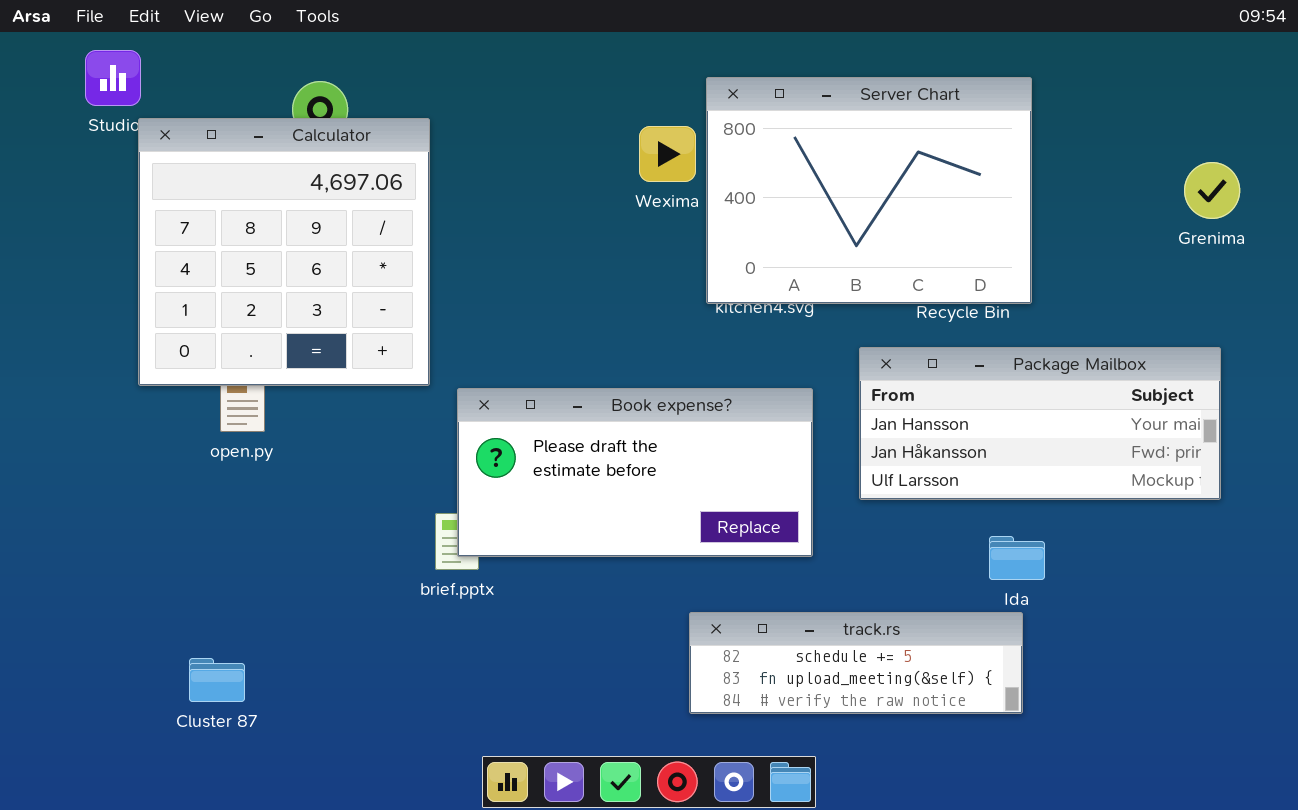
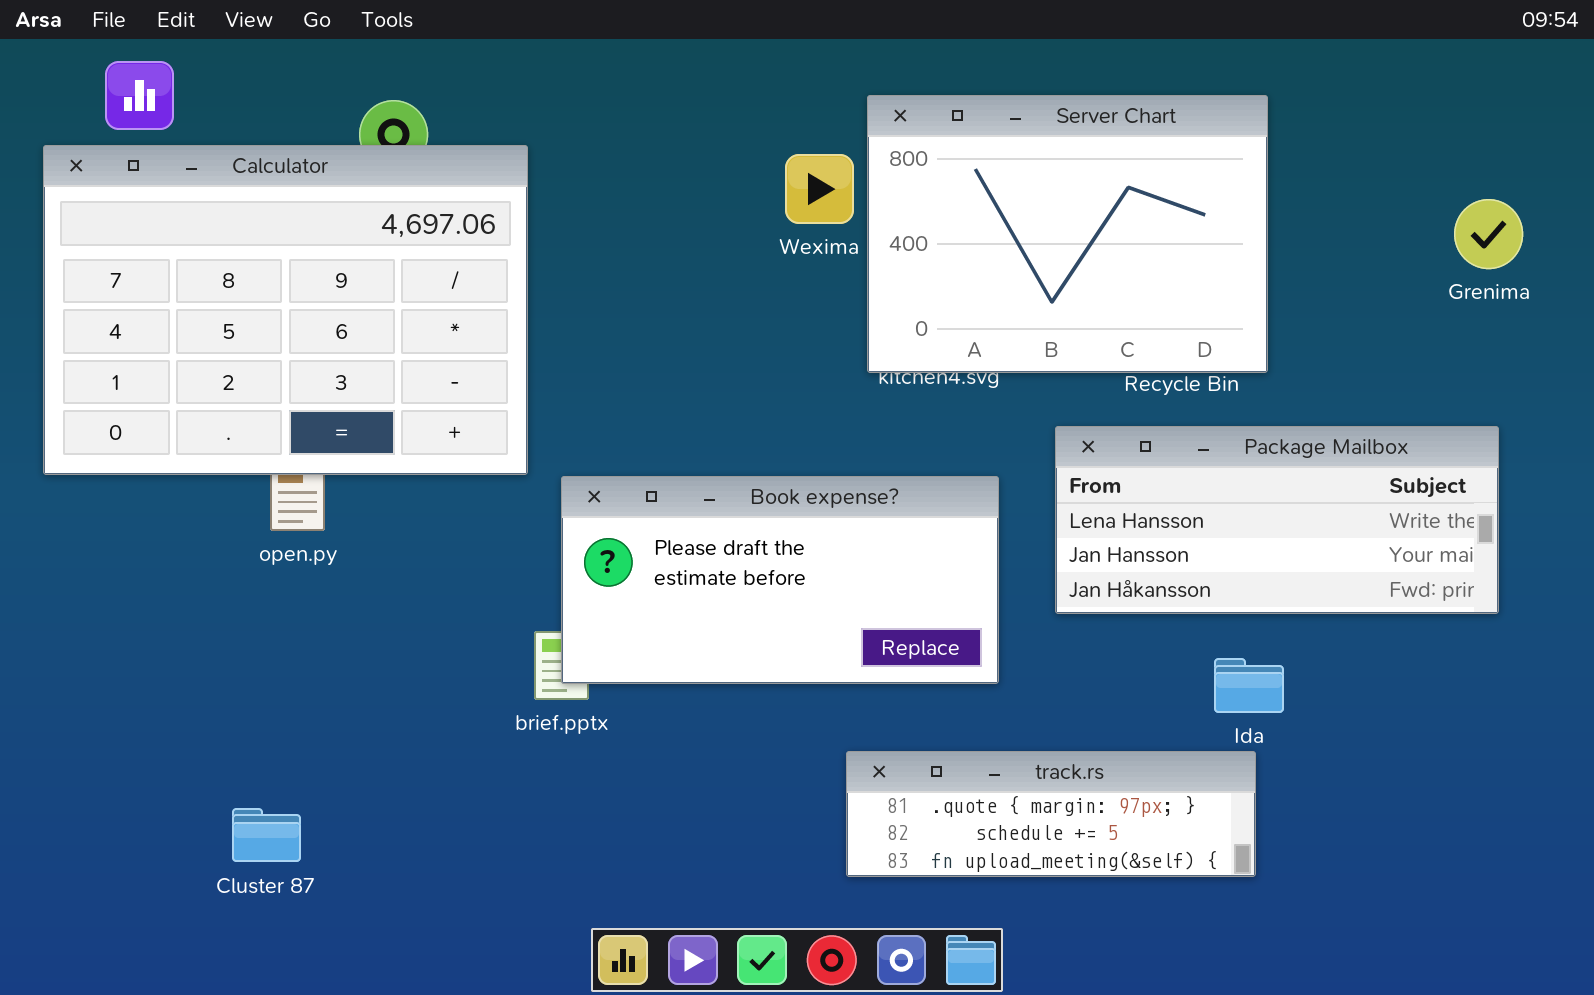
Calculator: [138,118,430,386] -> [43,145,528,475], resized
Package Mailbox: [859,347,1221,500] -> [1055,426,1499,614], scrolled up 1 row
track.rs: [689,612,1023,714] -> [846,751,1256,877], scrolled up 1 row

